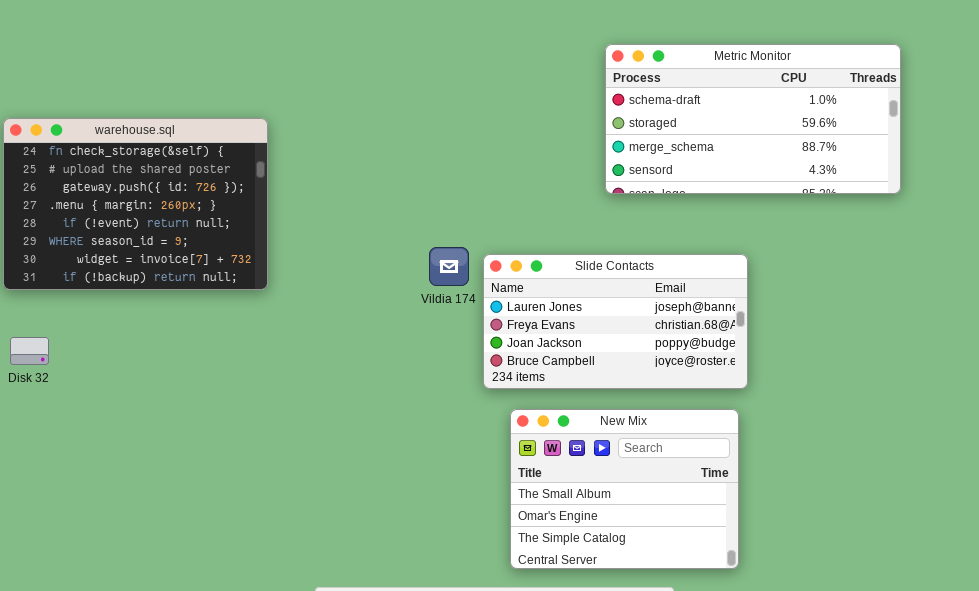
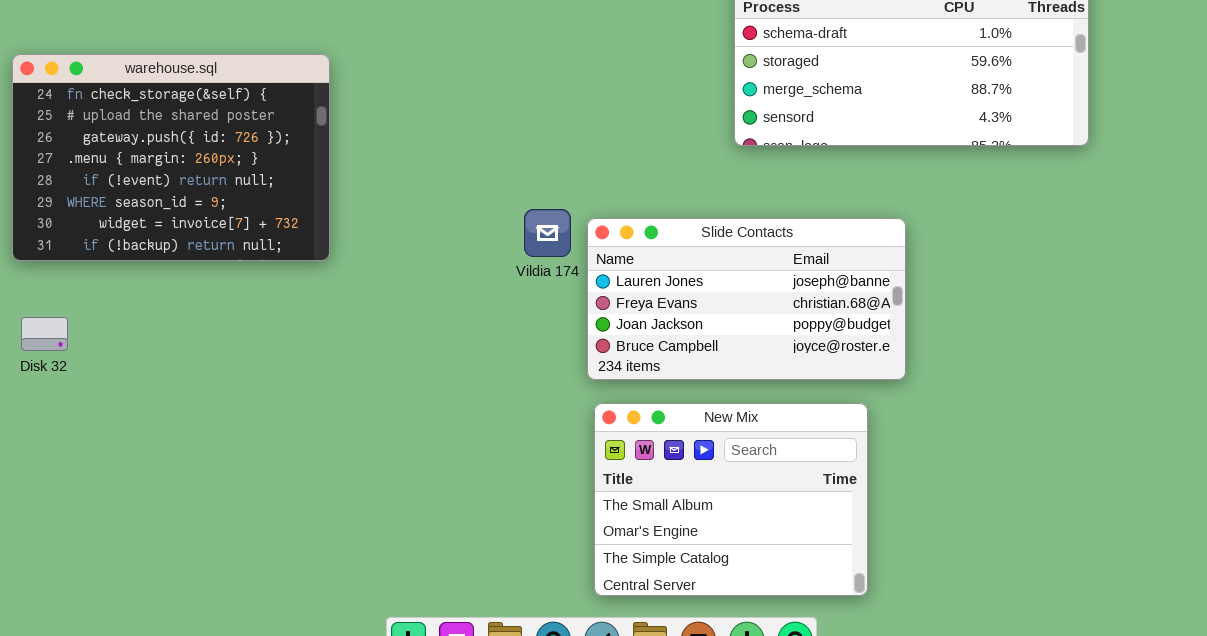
New Mix: [510,409,739,569] -> [594,403,868,596], moved

